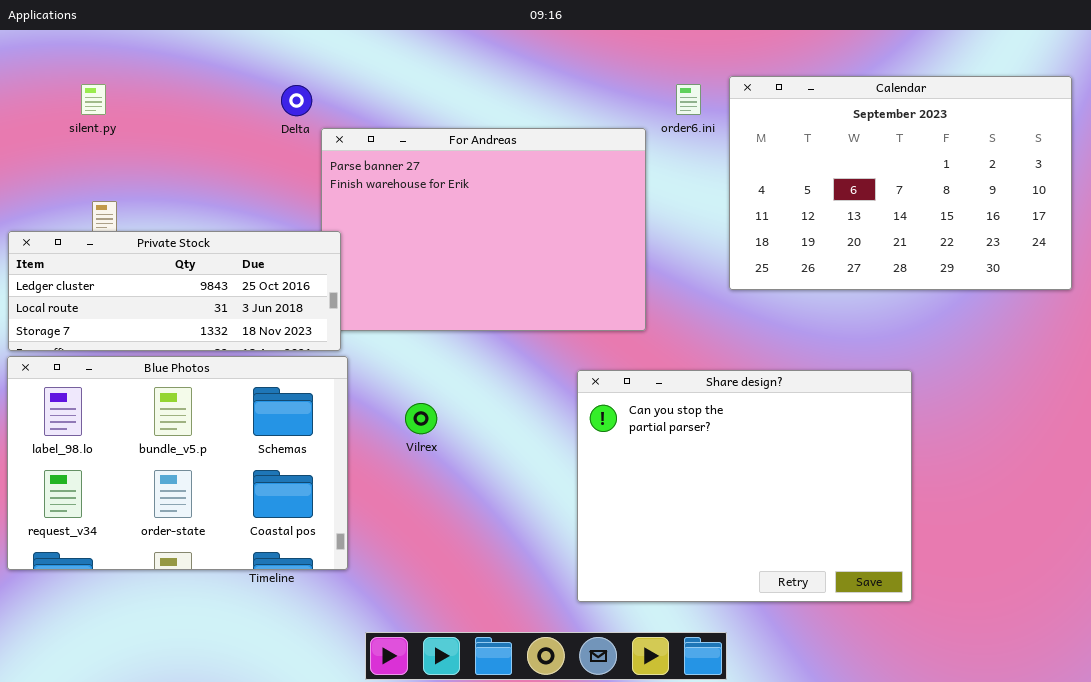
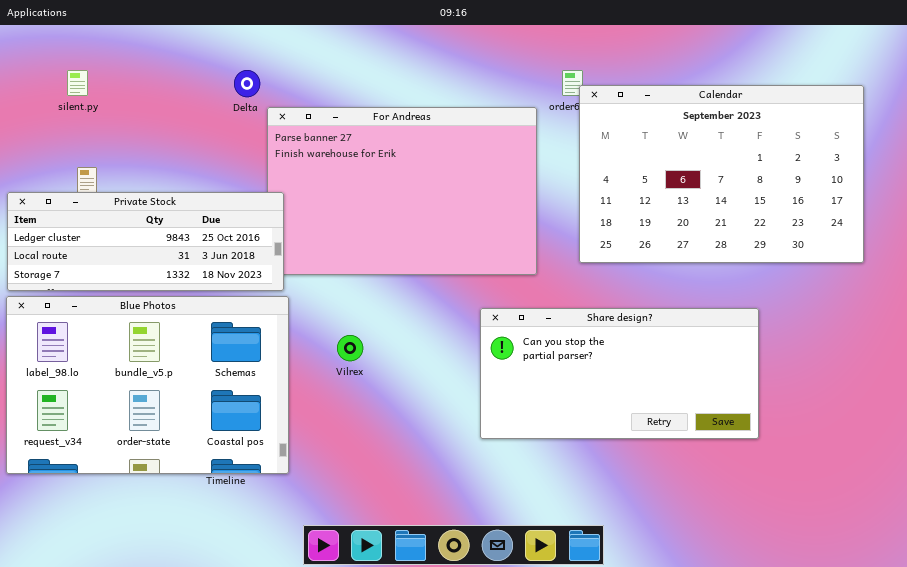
Calendar: [729,76,1072,290] -> [579,85,864,263], moved
Share design?: [577,370,912,602] -> [480,308,759,439], resized

